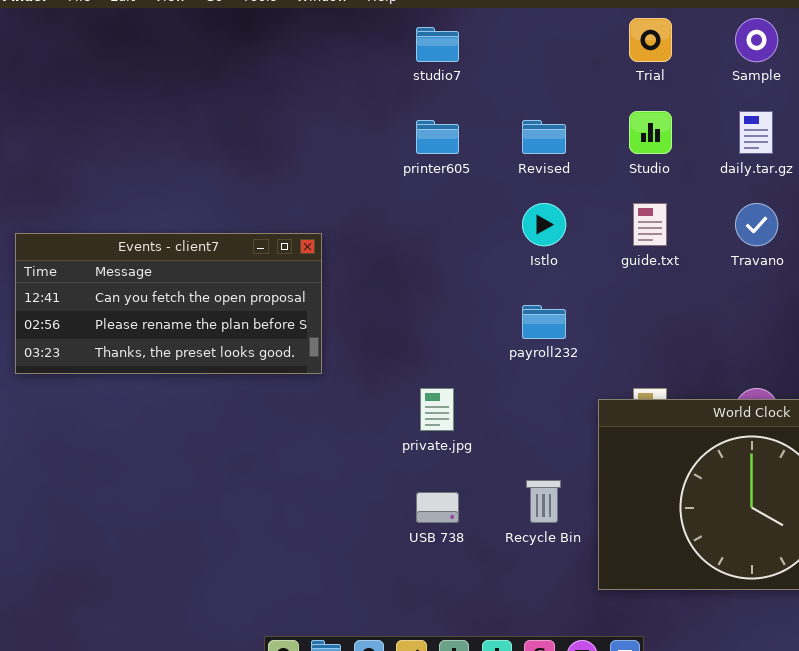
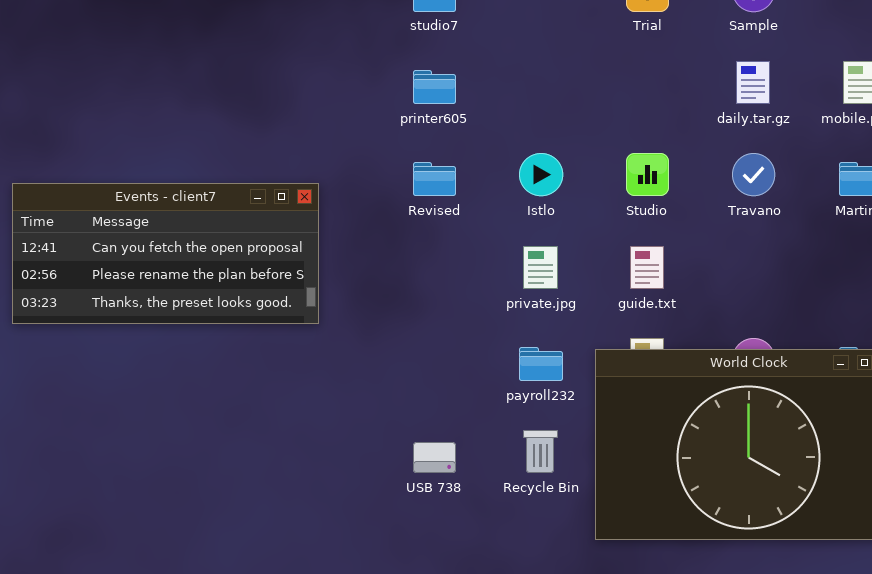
Studio: [629,111,672,154] -> [626,153,669,196], moved
Revised: [522,120,566,154] -> [413,162,456,196], moved
guide.txt: [633,203,667,246] -> [630,246,664,289], moved
payroll232: [522,305,566,339] -> [519,347,563,381], moved
private.jpg: [420,388,454,431] -> [523,246,558,289], moved

